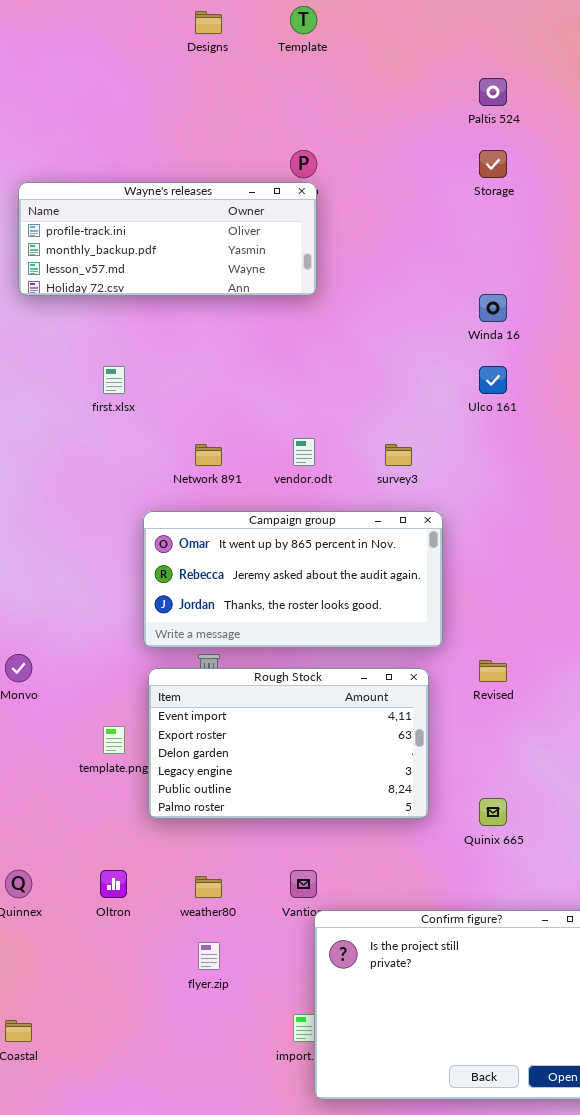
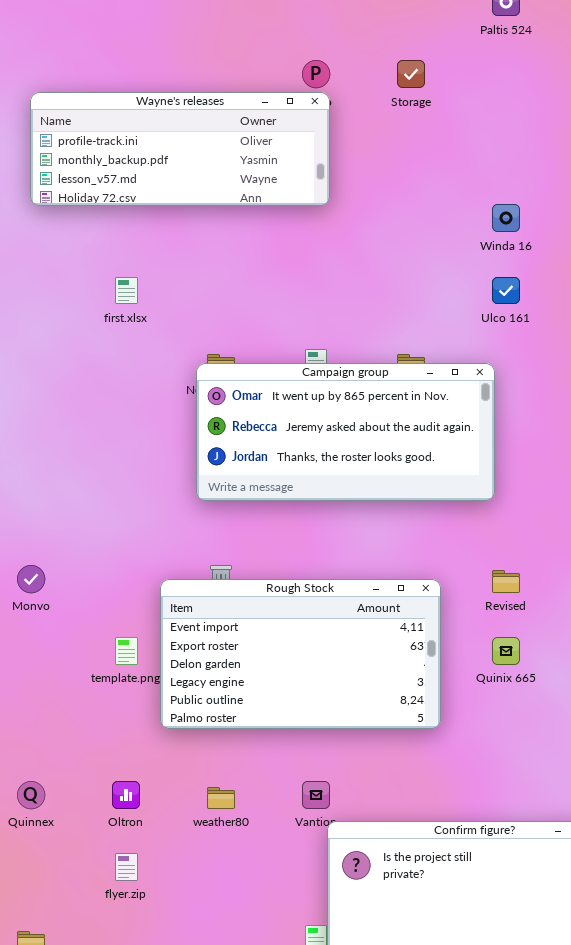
Storage: [479,150,507,178] -> [397,60,425,88], moved
Campaign group: [143,511,443,648] -> [196,363,495,501], moved
Quinix 665: [479,798,507,826] -> [492,637,520,665], moved
flyer.zip: [198,942,220,970] -> [115,853,138,881], moved

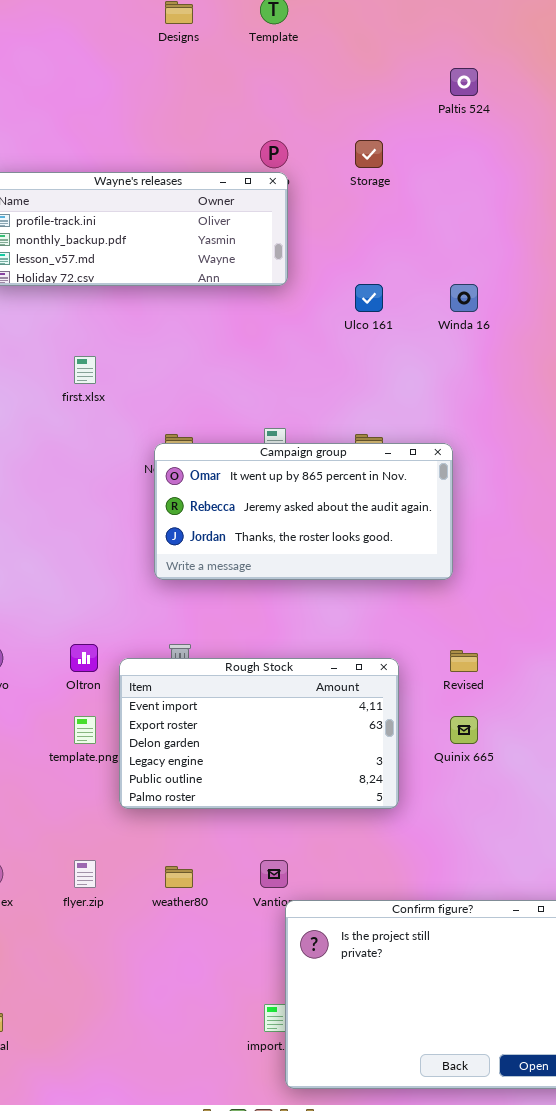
Ulco 161: [492,277,520,304] -> [355,284,383,312], moved
Oltron: [112,781,140,809] -> [70,644,98,672], moved
flyer.zip: [115,853,138,881] -> [74,860,96,888], moved

